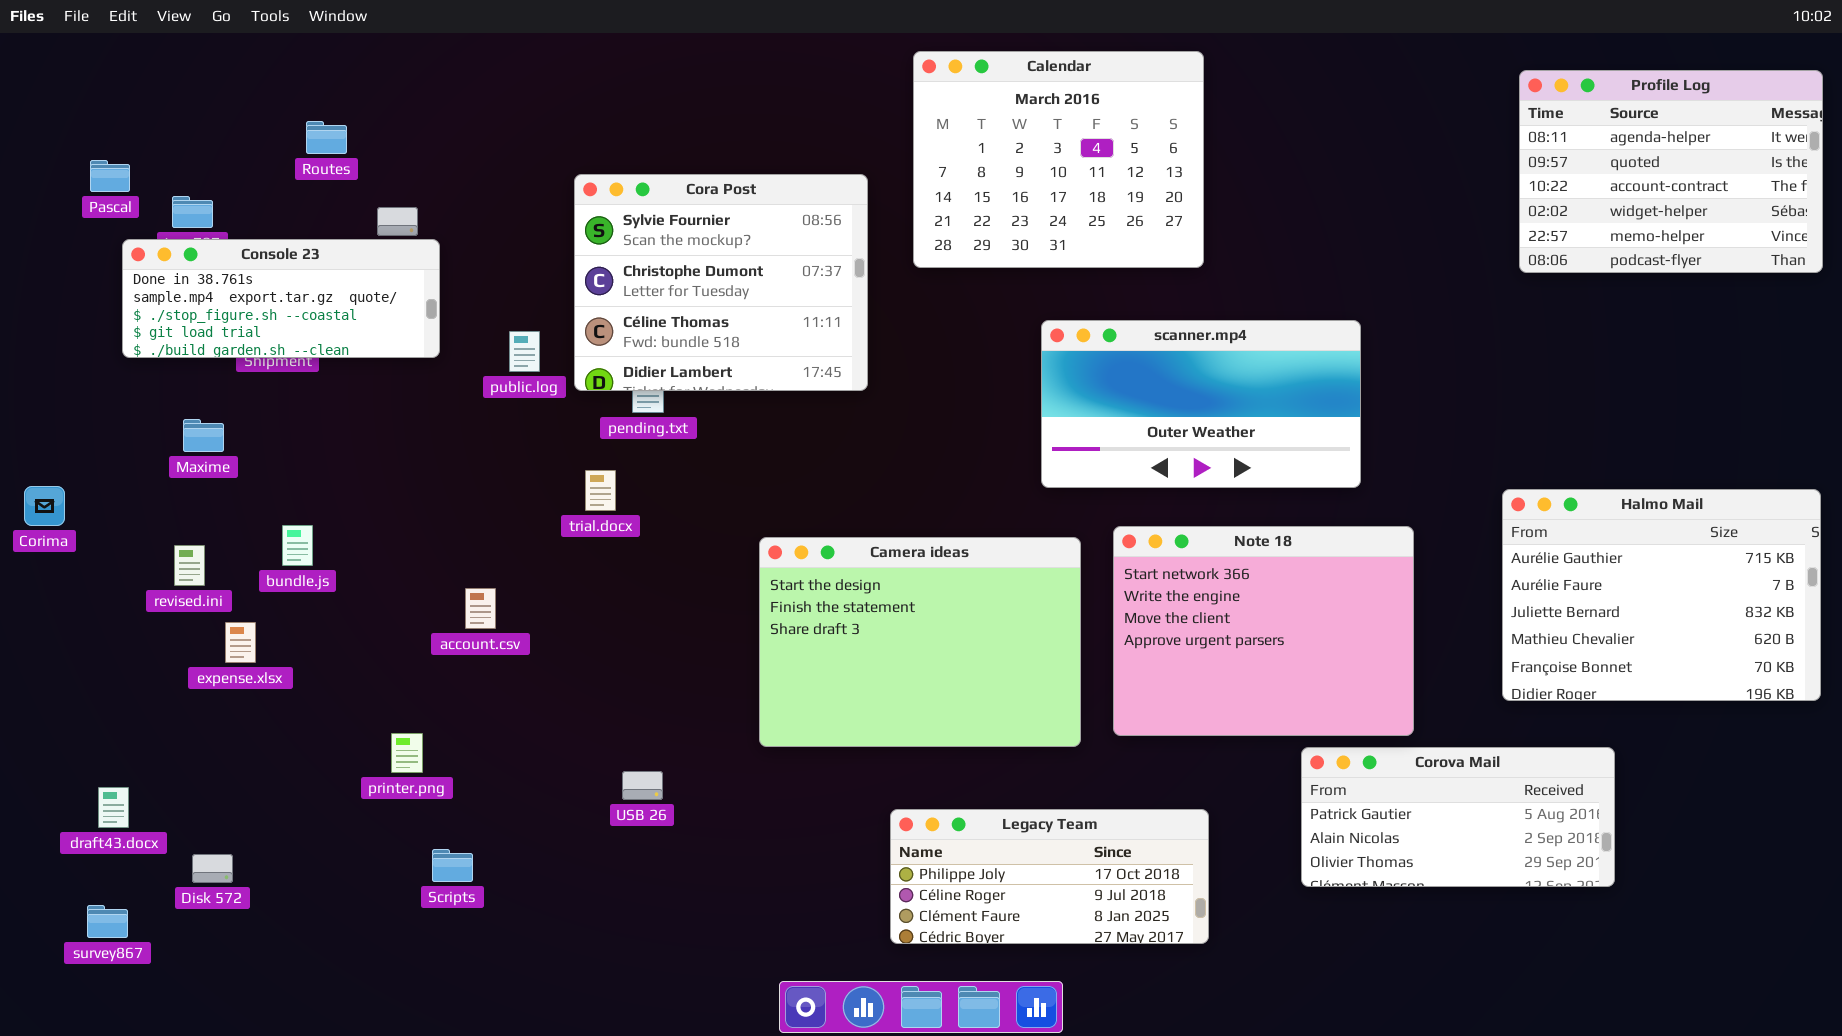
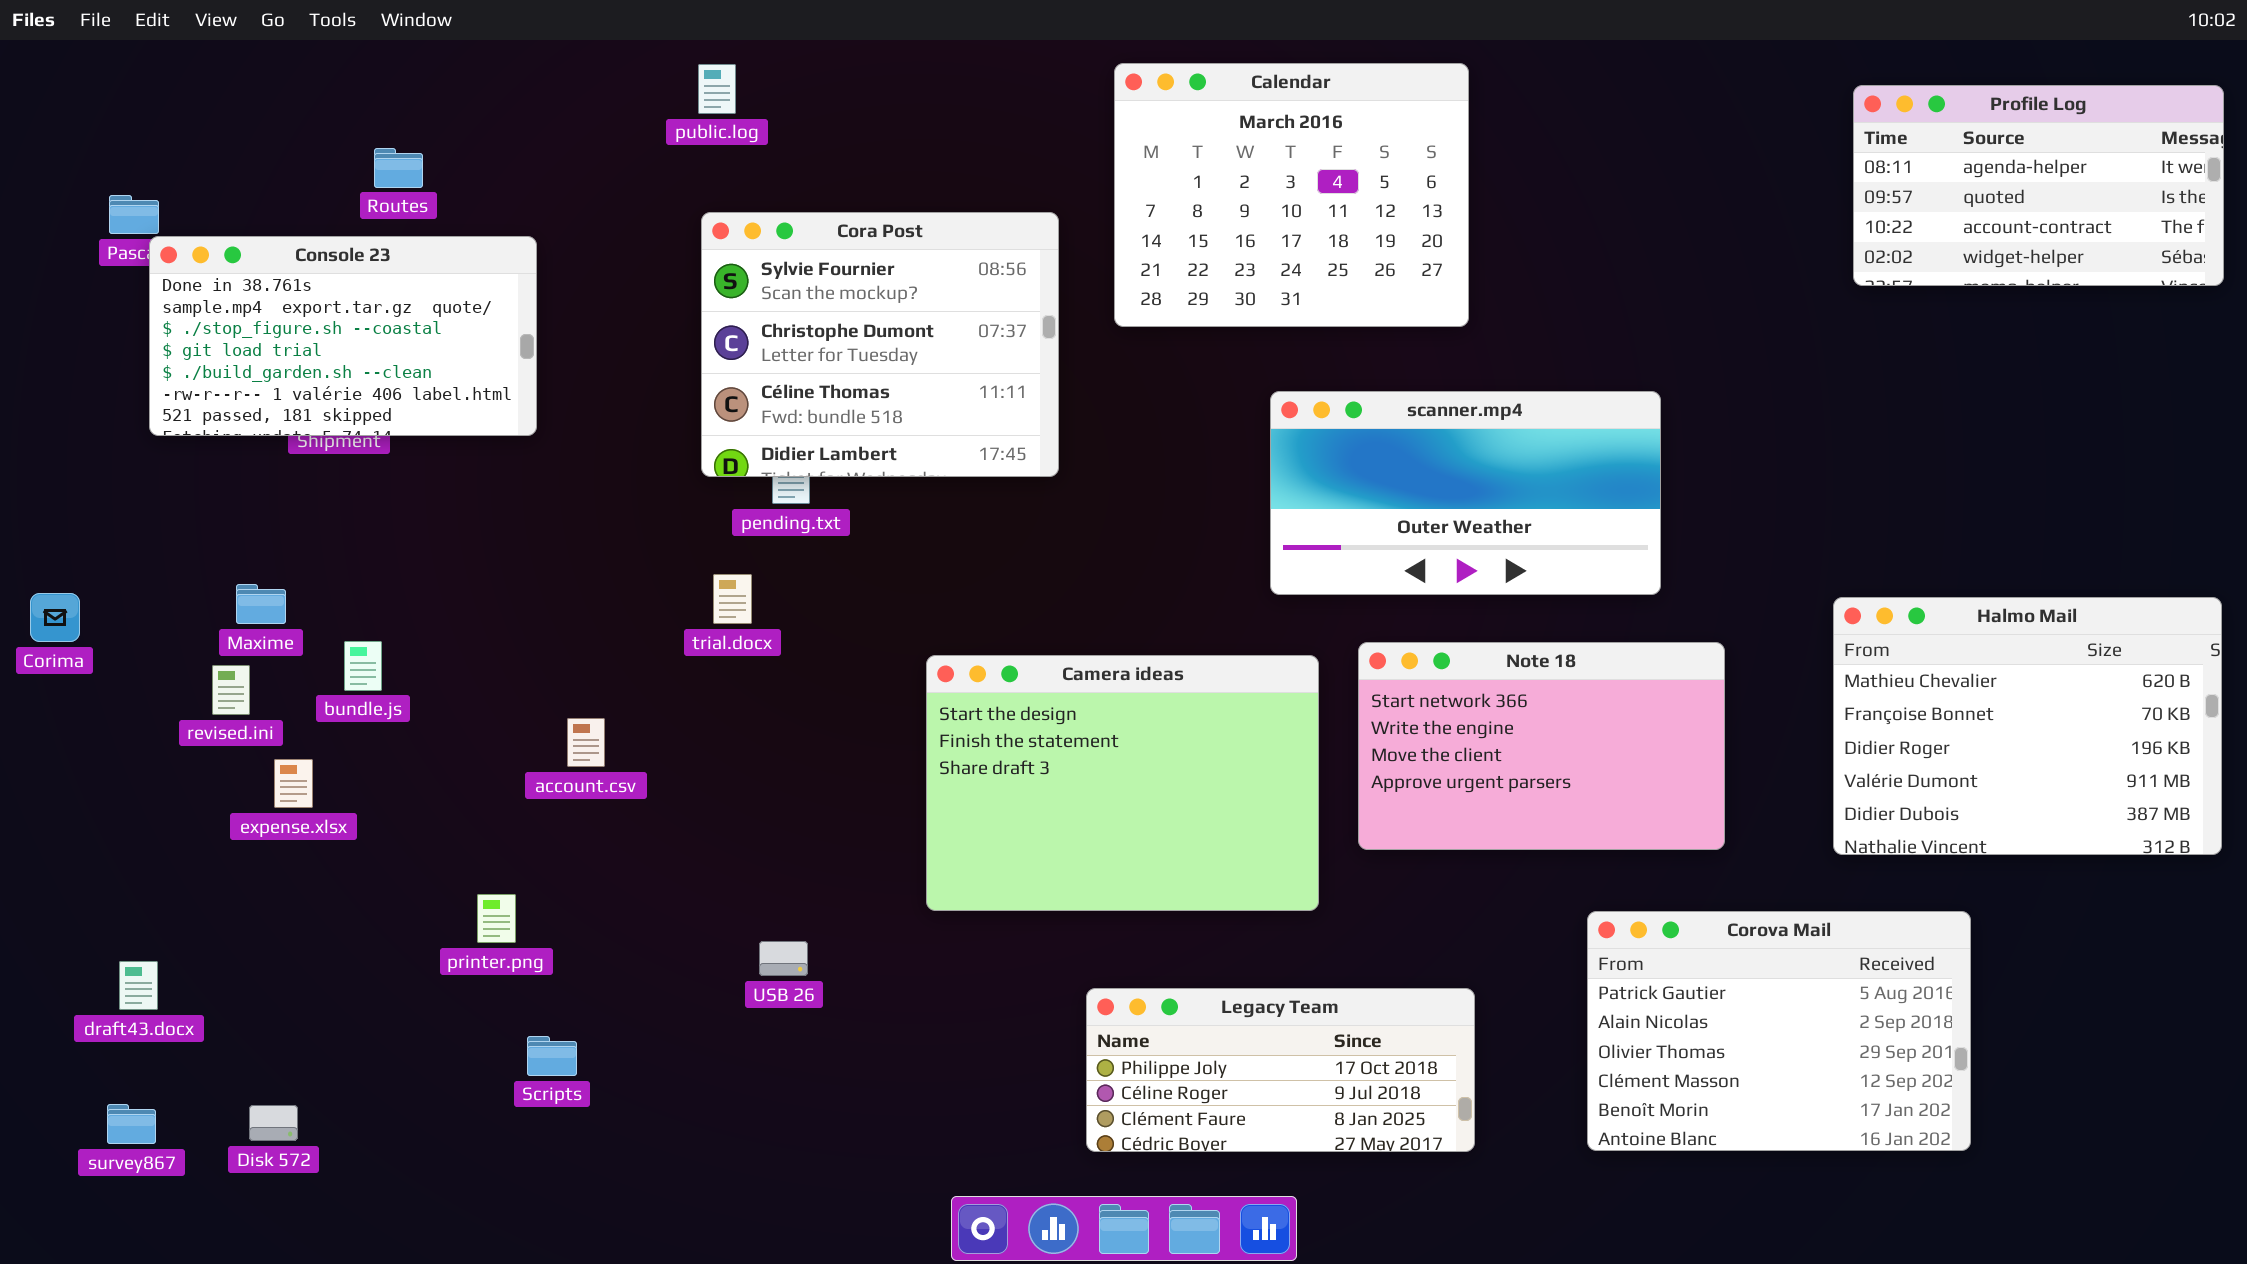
Profile Log: [1519,70,1823,273] -> [1853,85,2224,286], resized
Console 23: [122,239,440,358] -> [149,236,537,436], resized
public.log: [509,331,540,372] -> [698,64,736,114], moved
Maxime: [183,419,224,452] -> [236,584,286,624], moved
Halmo Mail: [1502,489,1821,701] -> [1833,597,2222,855], scrolled down 3 rows
Note 18: [1113,526,1414,736] -> [1358,642,1725,850], resized
Corova Mail: [1301,747,1615,887] -> [1587,911,1971,1151], resized
Disk 572: [192,854,233,883] -> [249,1105,298,1141], moved

